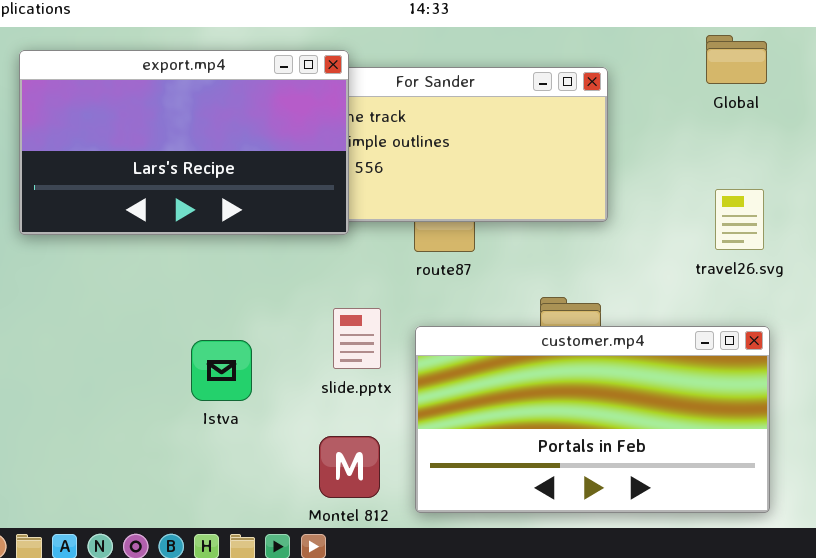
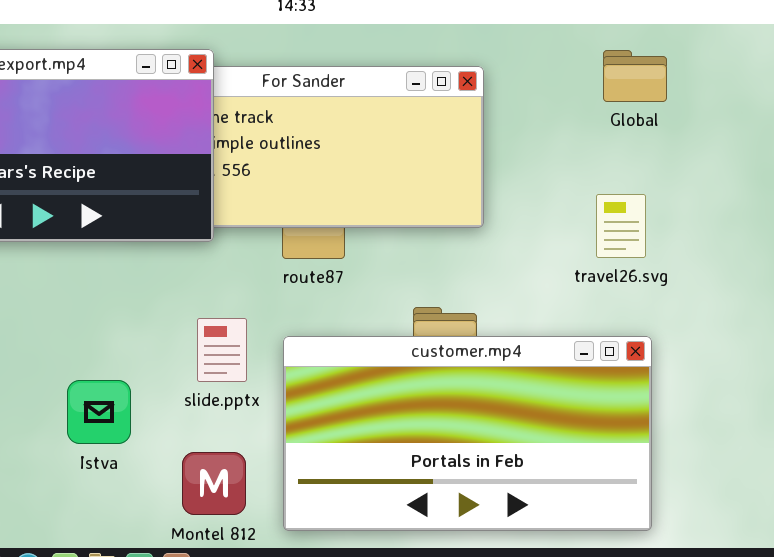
Global: [706,35,767,84] -> [603,50,667,102], moved
Istva: [191,340,252,401] -> [67,380,131,444], moved

